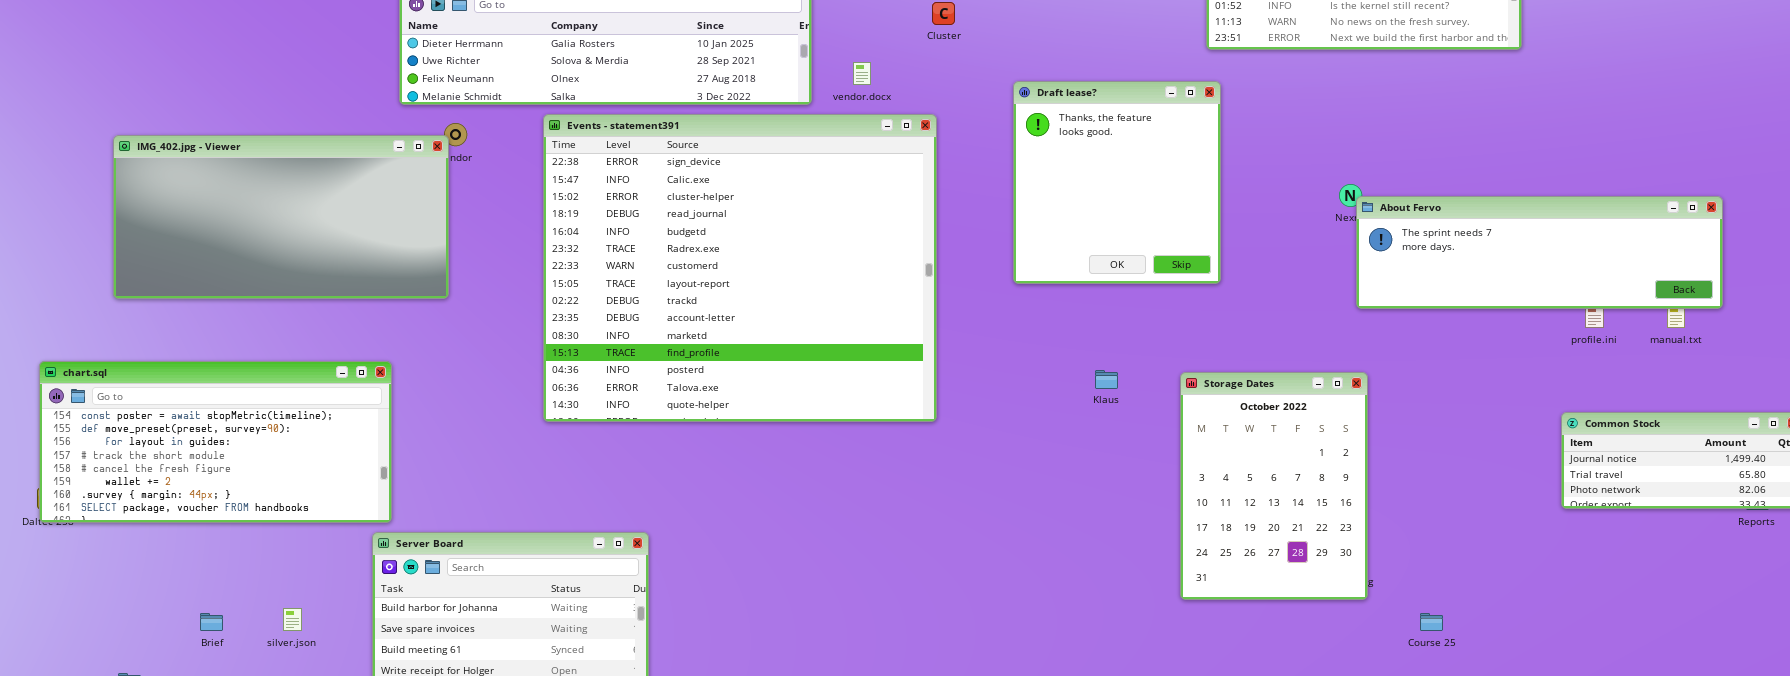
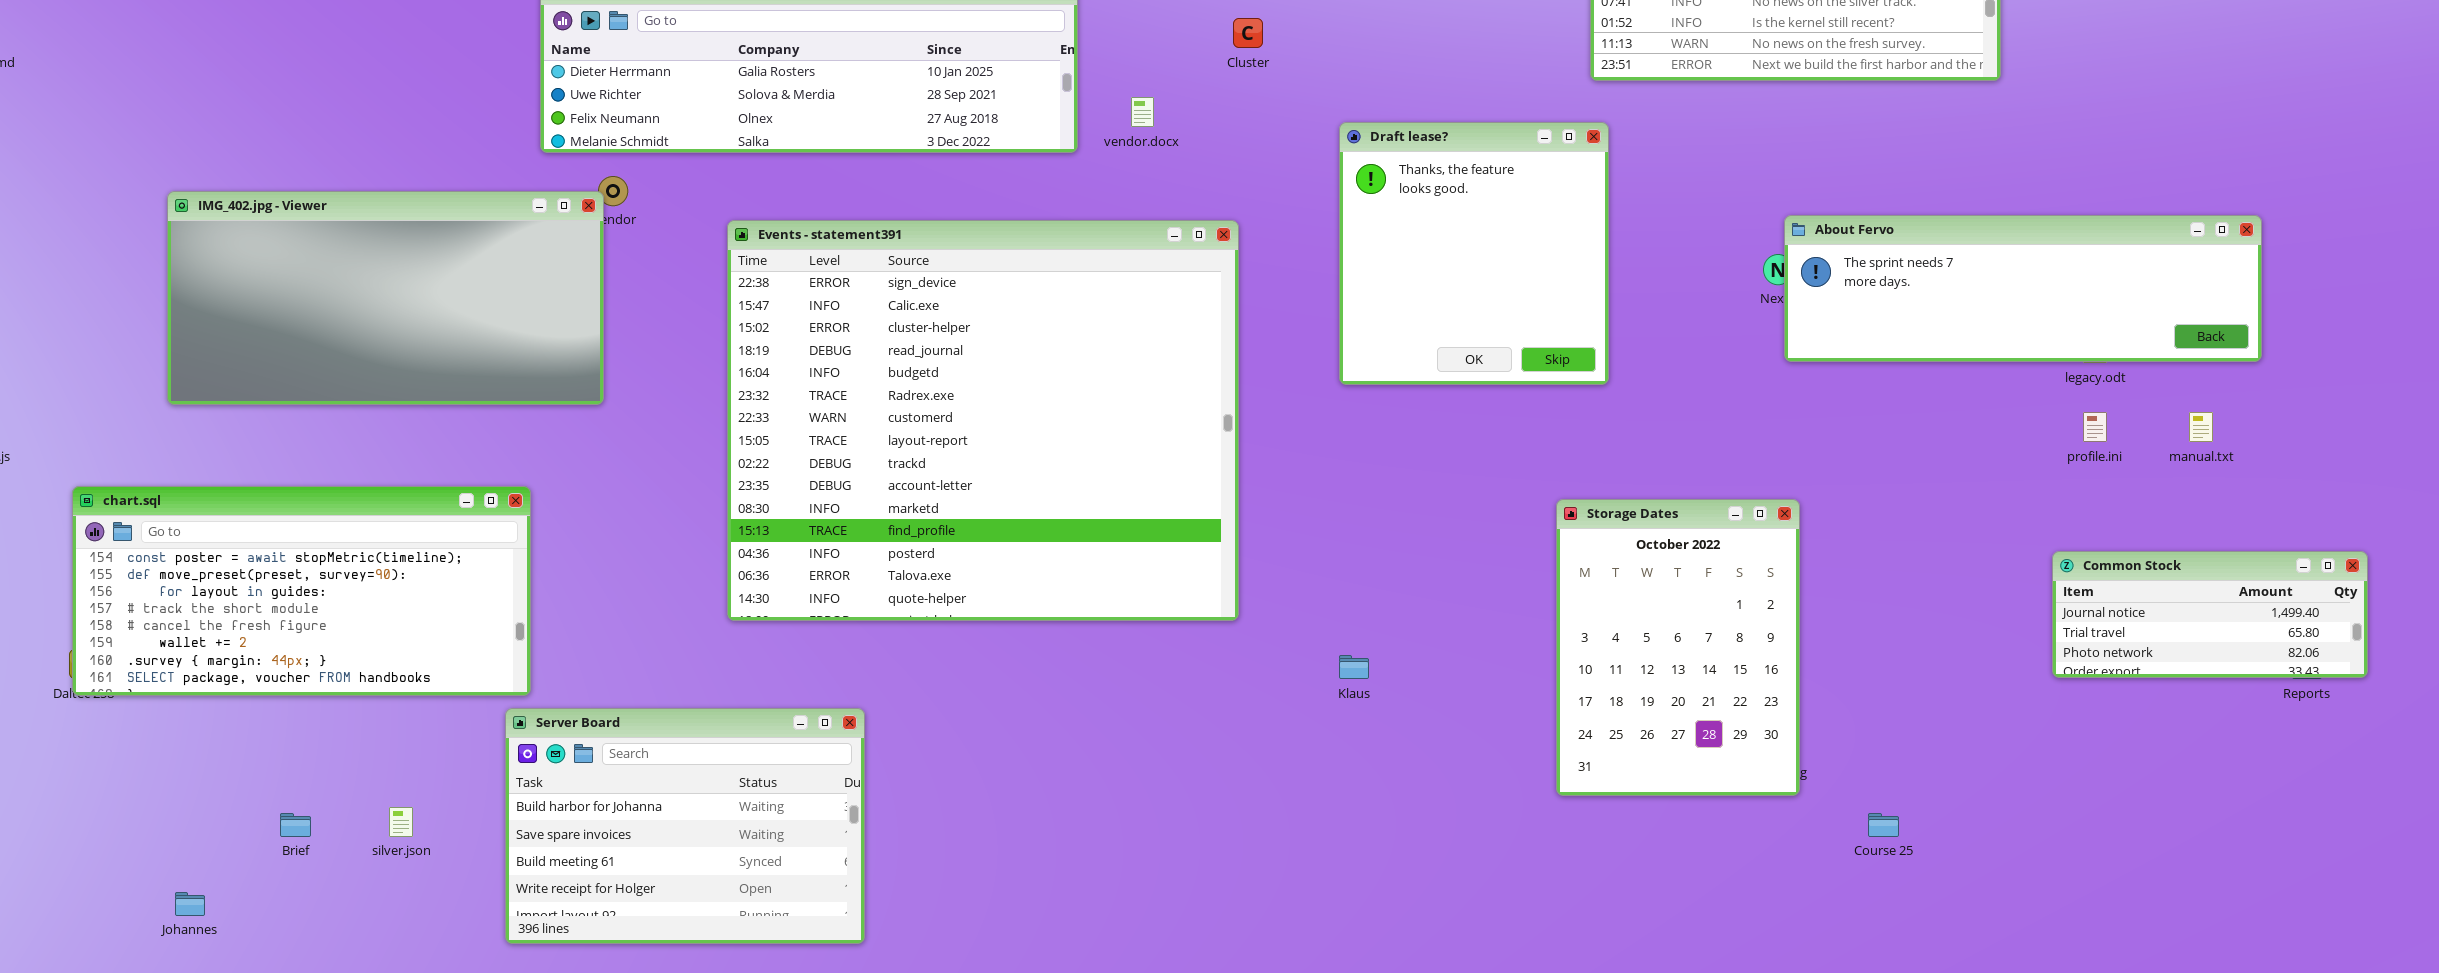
Events - statement391: [543,114,937,422] -> [727,220,1239,621], moved
About Fervo: [1356,196,1723,309] -> [1784,215,2262,362], moved
Klaus: [1095,370,1118,389] -> [1339,655,1369,679], moved

